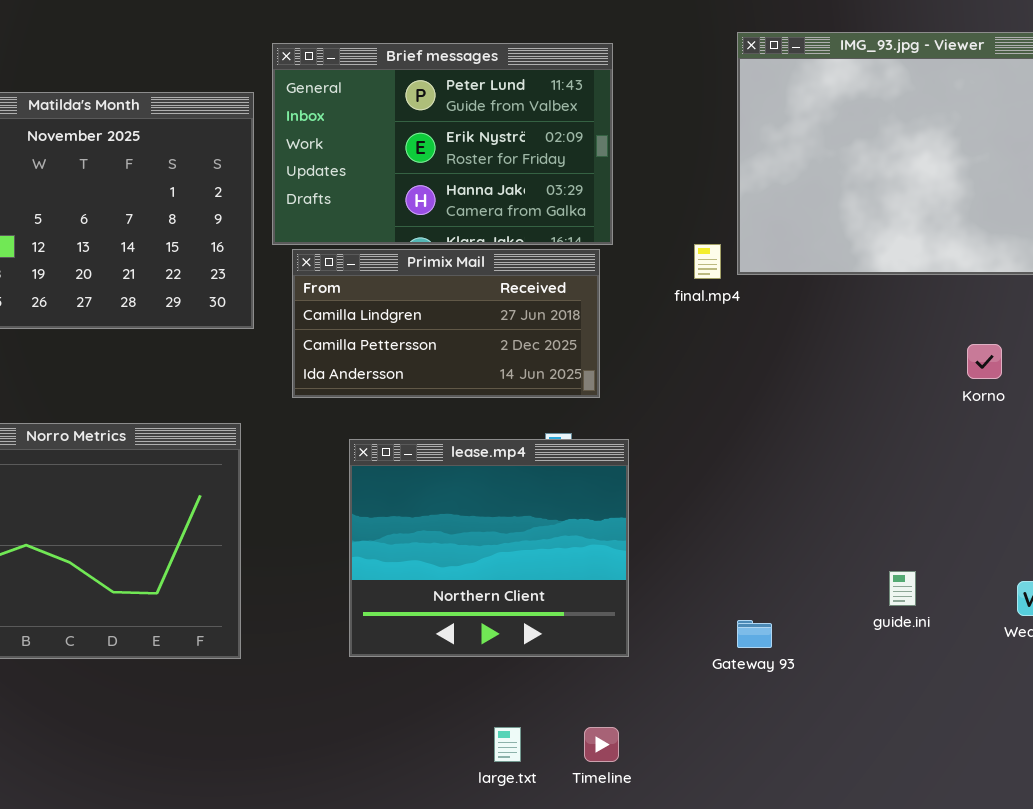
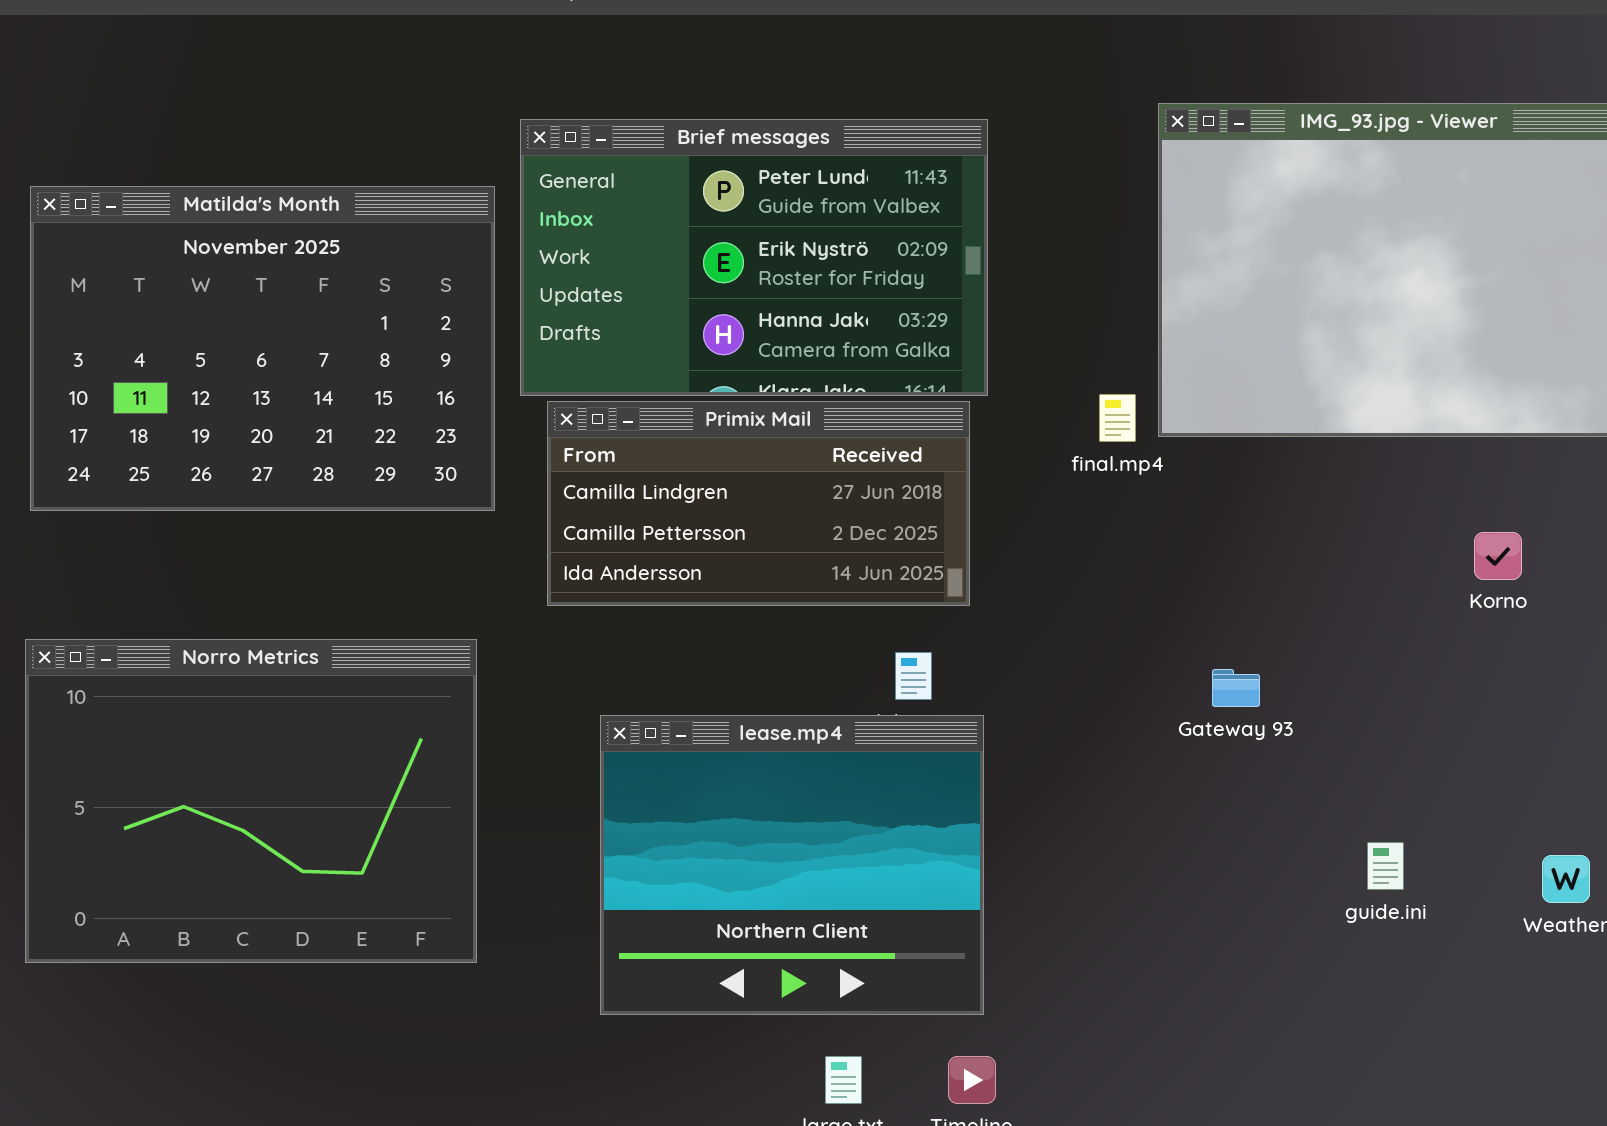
lease.mp4: [349,439,629,657] -> [600,715,984,1015], moved
Gateway 93: [737,620,772,648] -> [1212,669,1260,707], moved

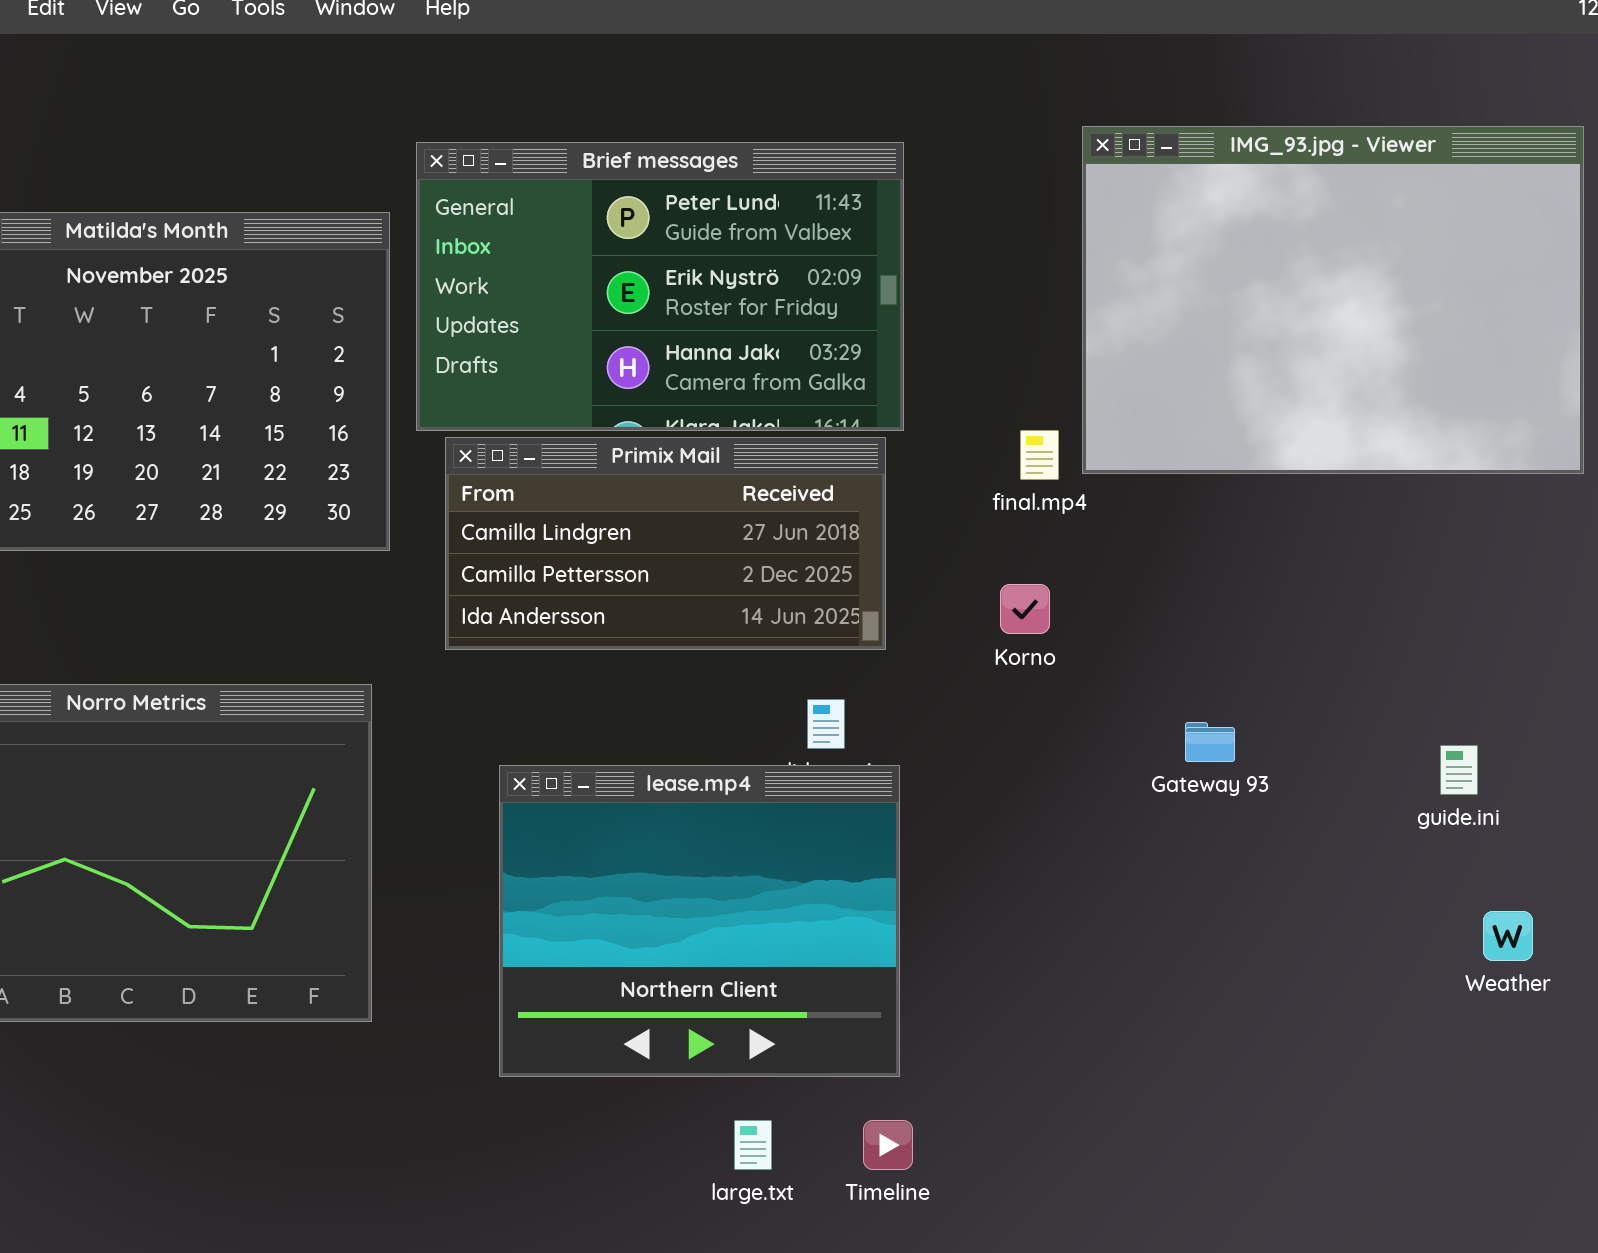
Korno: [1474,532,1522,580] -> [1000,584,1050,634], moved
Gateway 93: [1212,669,1260,707] -> [1185,722,1235,762], moved
guide.ini: [1367,842,1404,890] -> [1440,745,1478,795], moved

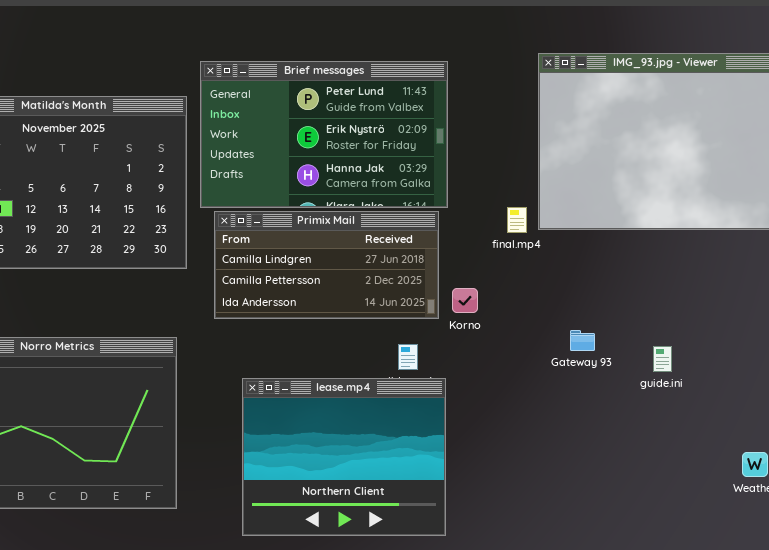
Korno: [1000,584,1050,634] -> [452,288,478,313], moved
Gateway 93: [1185,722,1235,762] -> [570,330,595,351], moved
guide.ini: [1440,745,1478,795] -> [653,346,672,372], moved

